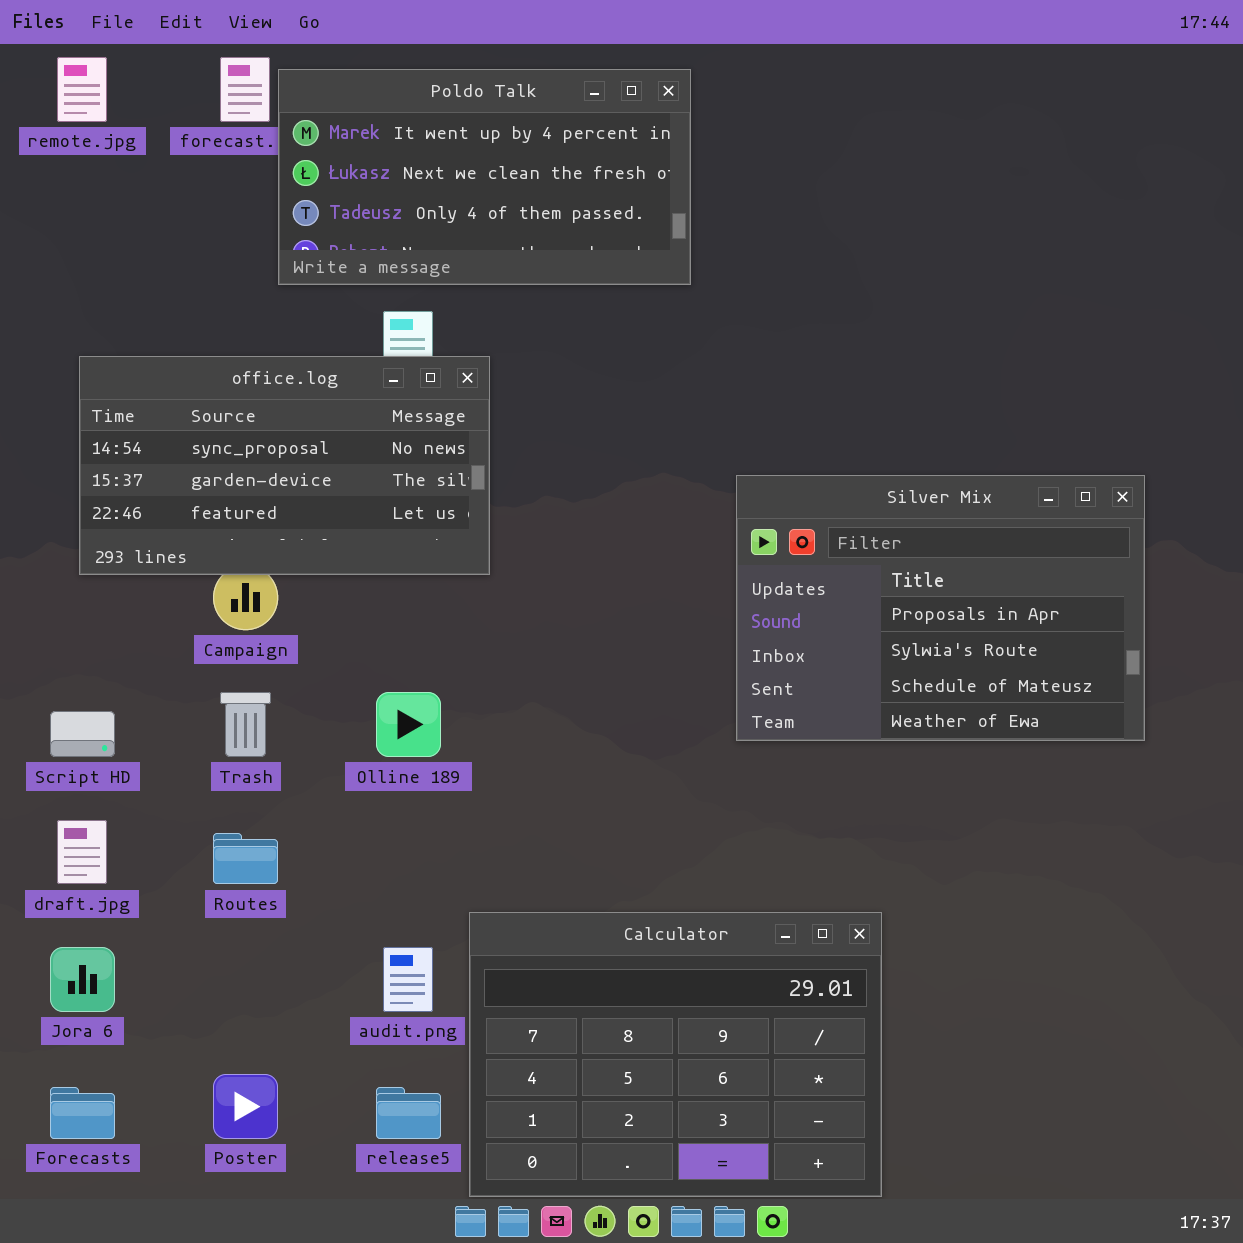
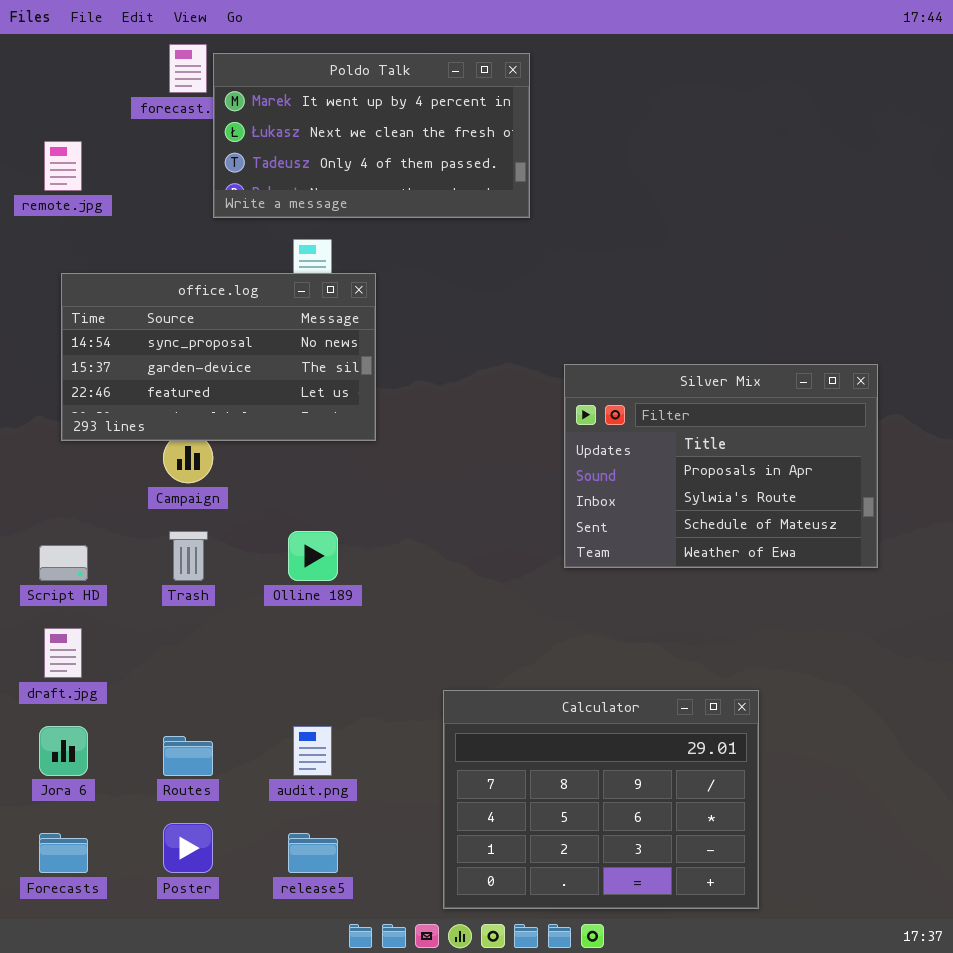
remote.jpg: [57,57,107,122] -> [44,141,82,191], moved
Routes: [213,833,278,884] -> [163,736,213,776], moved
Calculator: [469,912,882,1197] -> [443,690,759,909], moved

